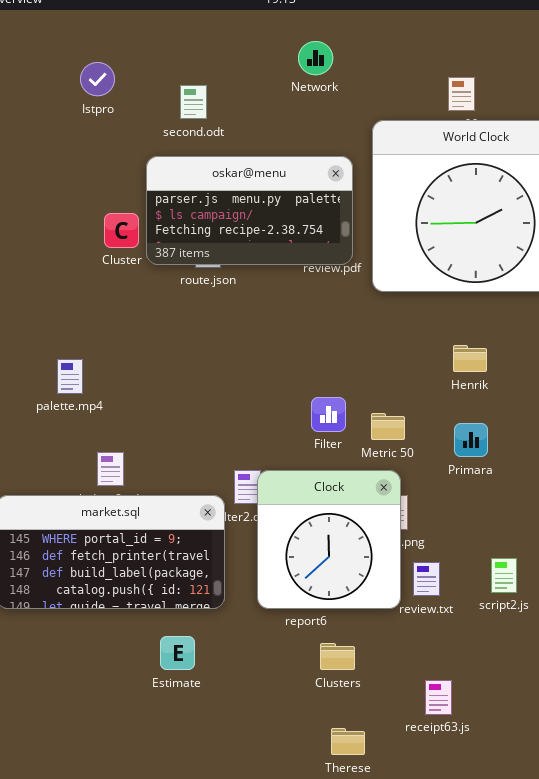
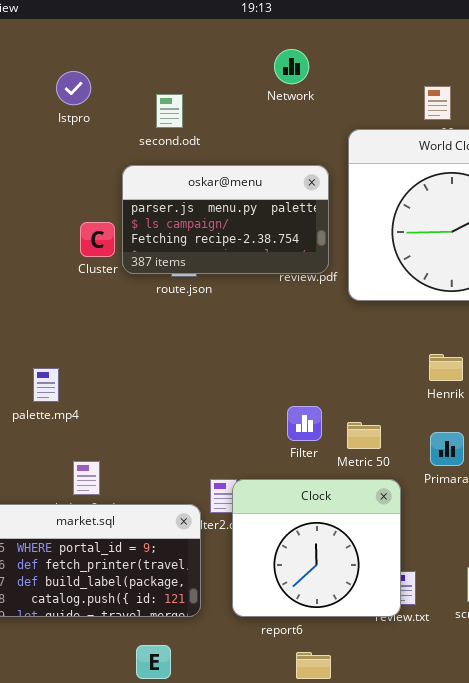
Clock: [257,470,401,609] -> [232,479,401,617], resized

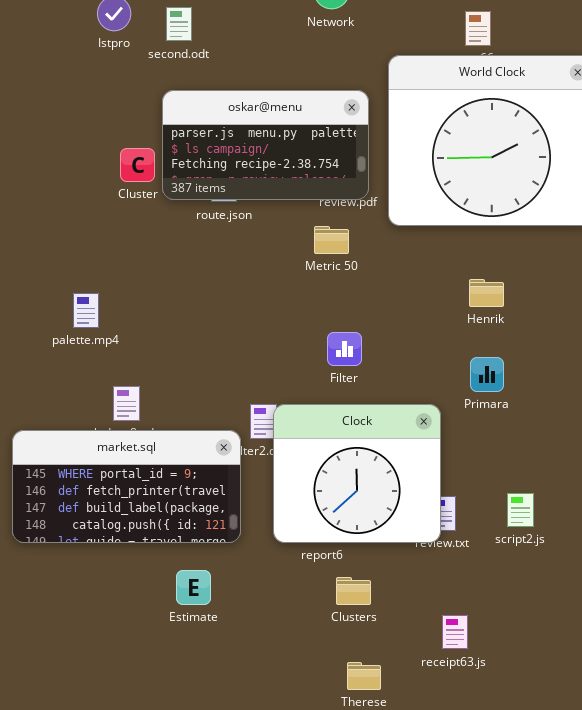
second.odt: [156,94,183,128] -> [166,7,192,41], moved
Metric 50: [347,422,381,449] -> [314,226,349,254], moved

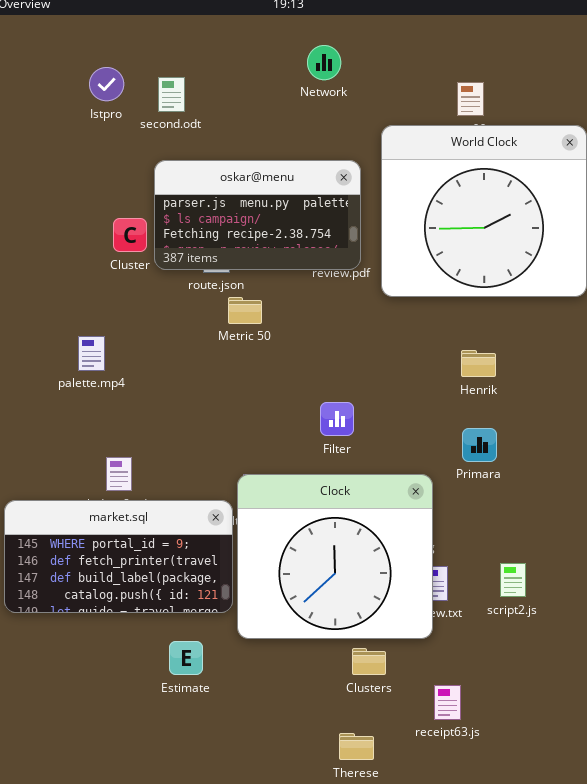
Metric 50: [314,226,349,254] -> [228,297,262,324], moved
palette.mp4: [73,293,99,328] -> [78,336,105,371], moved
Clock: [273,404,441,543] -> [237,474,433,639], resized
Clusters: [336,577,371,605] -> [352,648,386,675], moved

